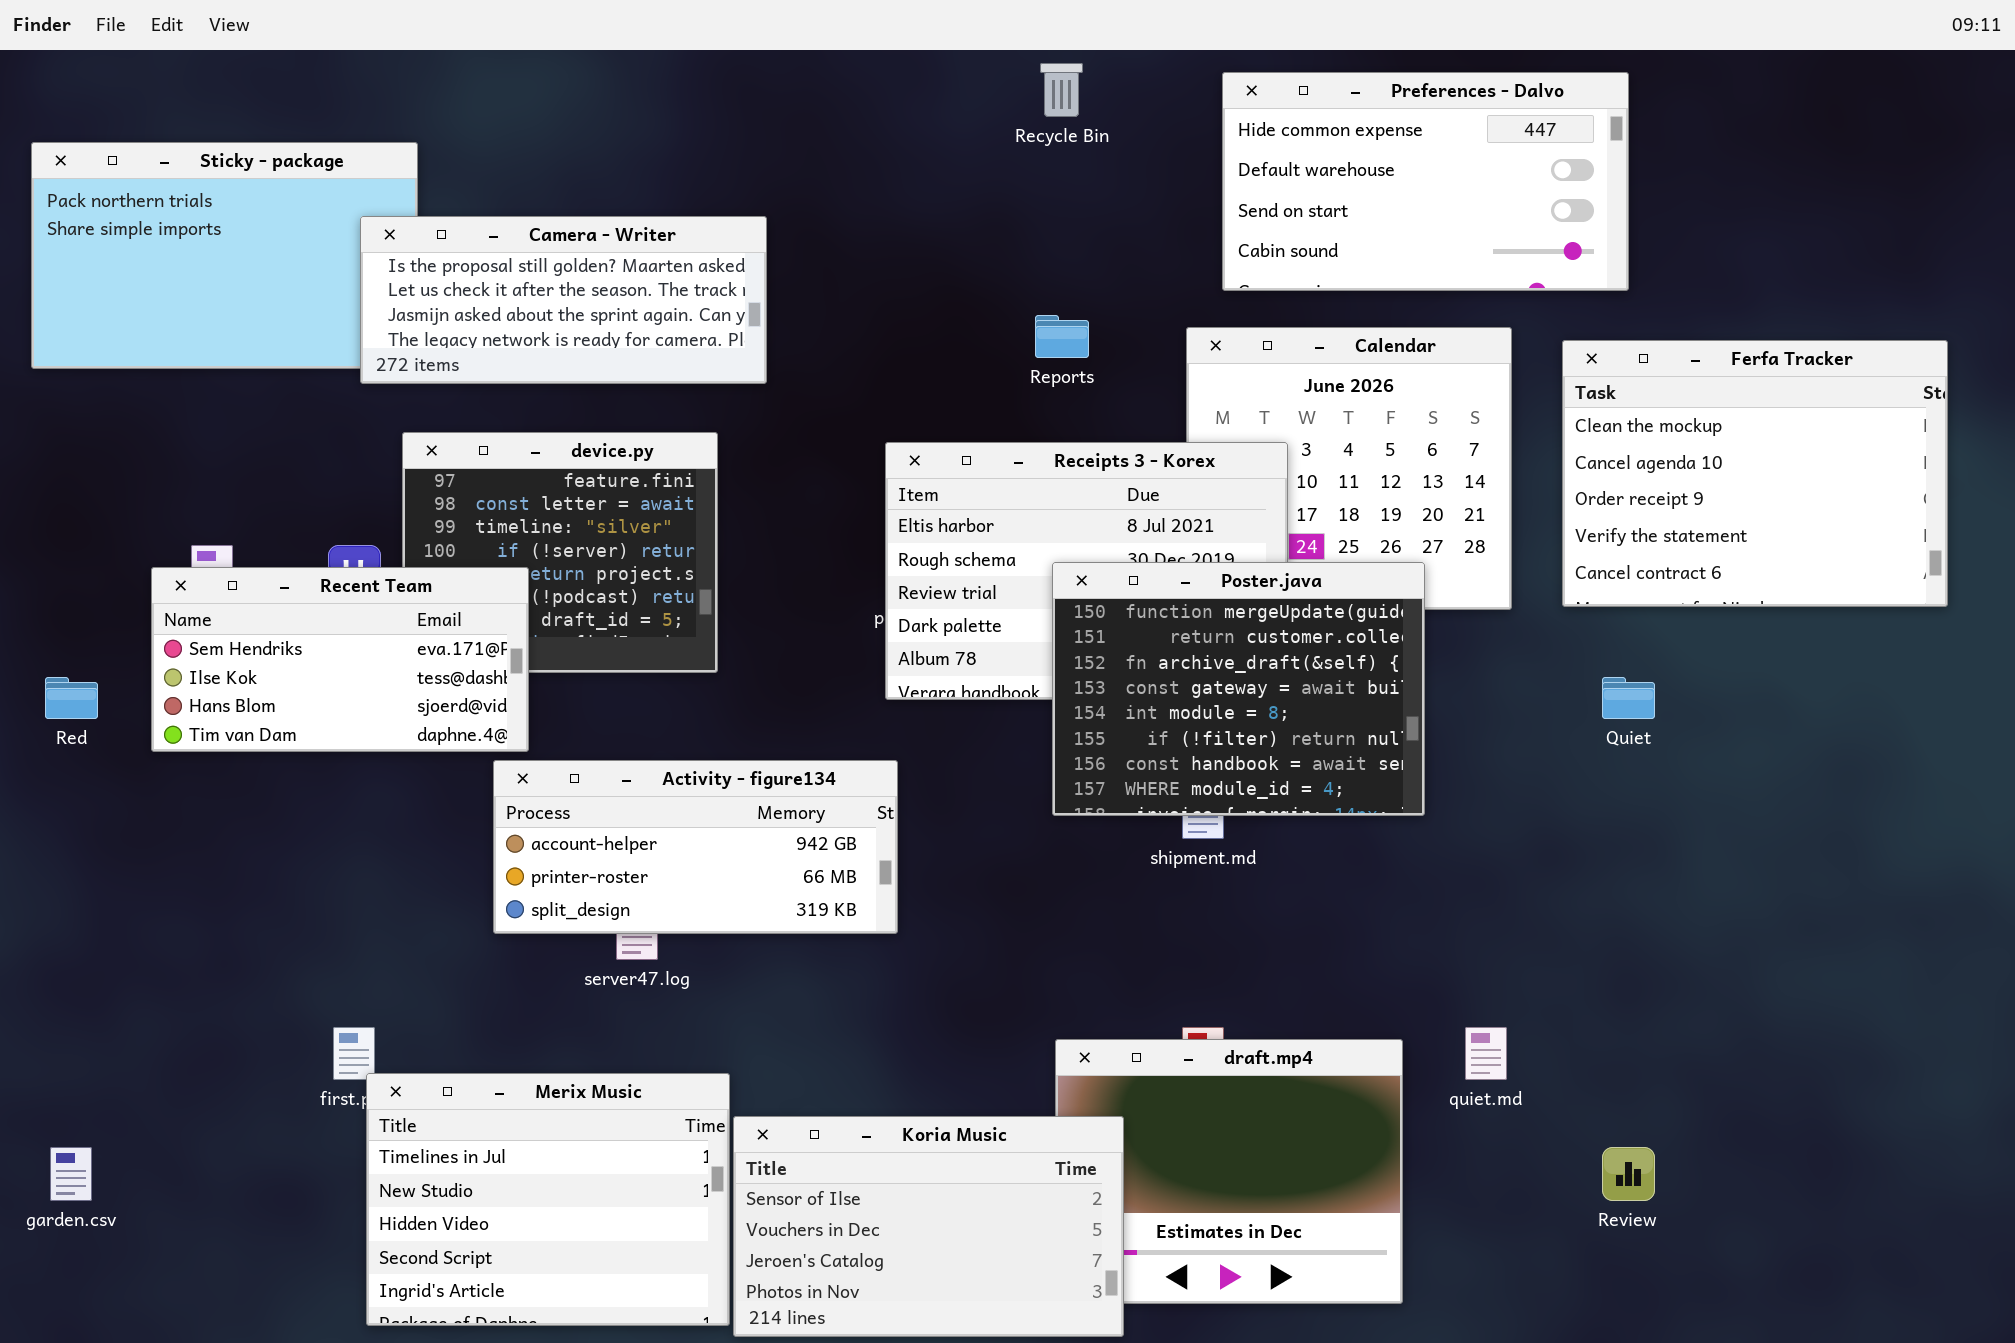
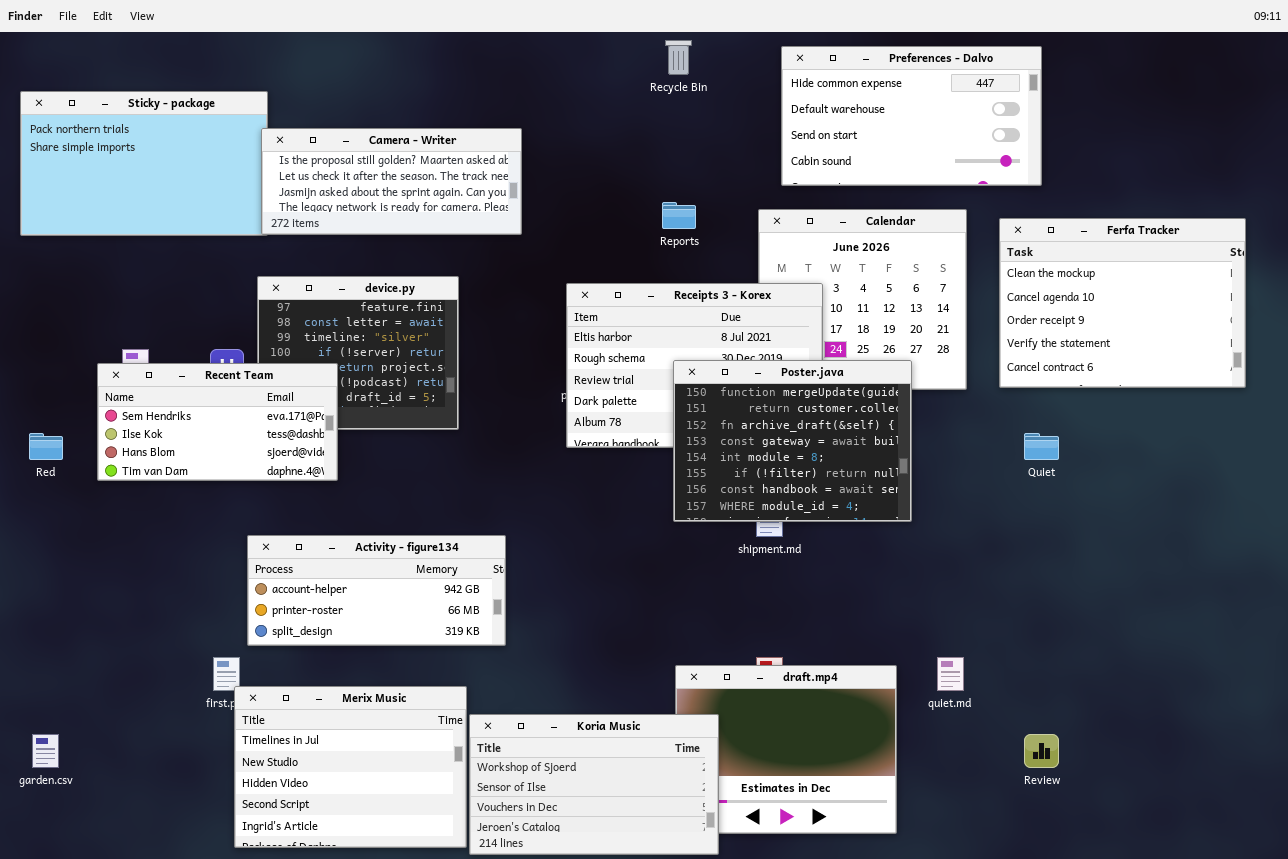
Camera - Writer: [360,216,767,384] -> [261,128,522,235], moved
Activity - figure134: [493,760,898,934] -> [247,535,506,646], moved
Koria Music: [733,1116,1124,1337] -> [469,714,719,855], scrolled up 1 row

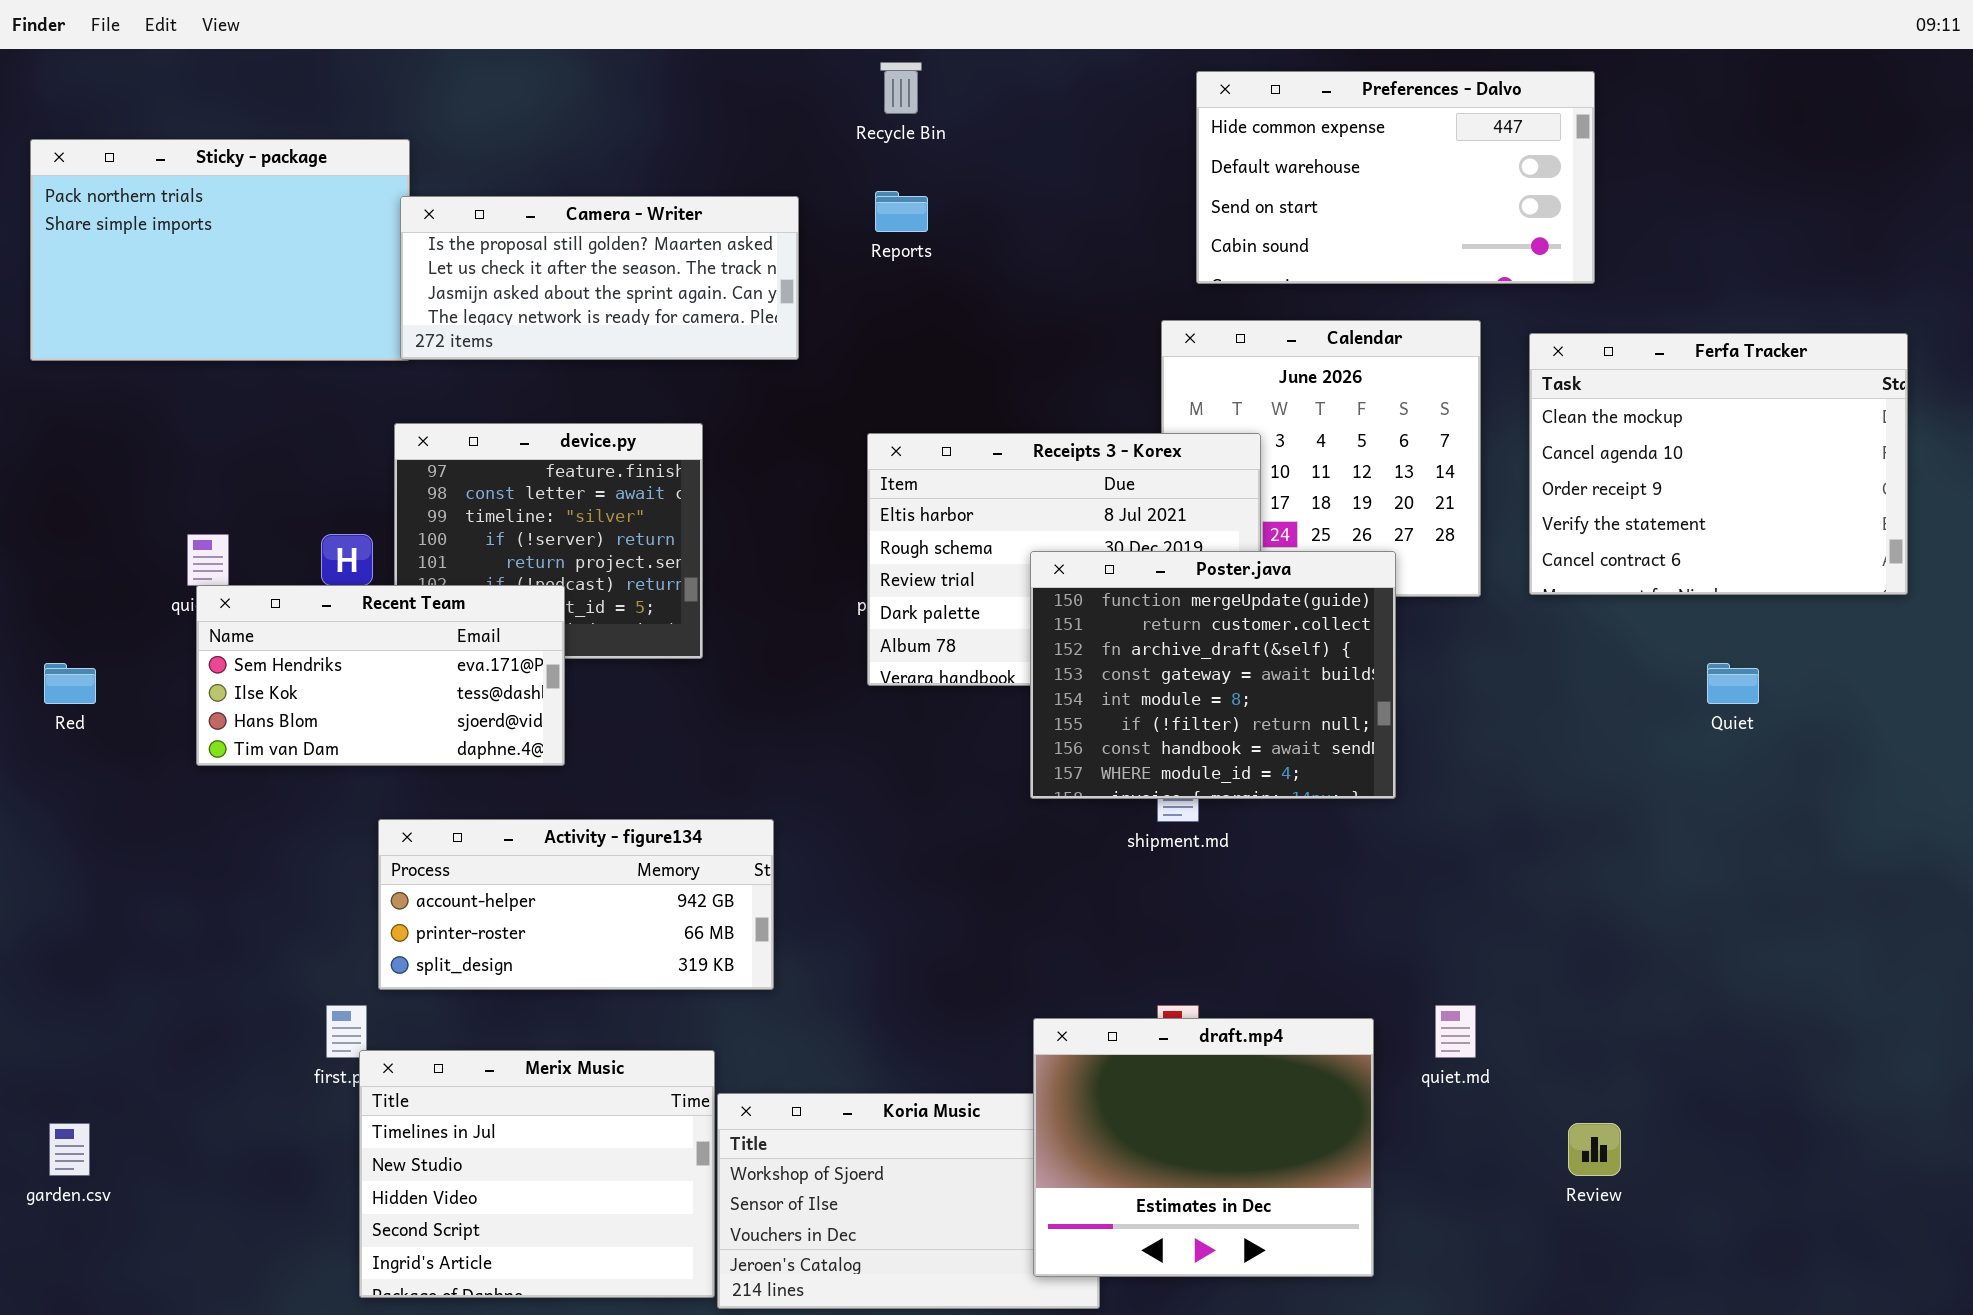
Recycle Bin: [665,40,692,75] -> [880,62,922,114], moved
Reports: [662,202,696,229] -> [875,191,928,232], moved
Recent Team: [97,363,338,481] -> [196,585,565,766], moved
Quiet: [1024,433,1059,460] -> [1707,663,1759,704], moved
draft.mp4: [675,665,897,834] -> [1033,1018,1374,1277], raised

